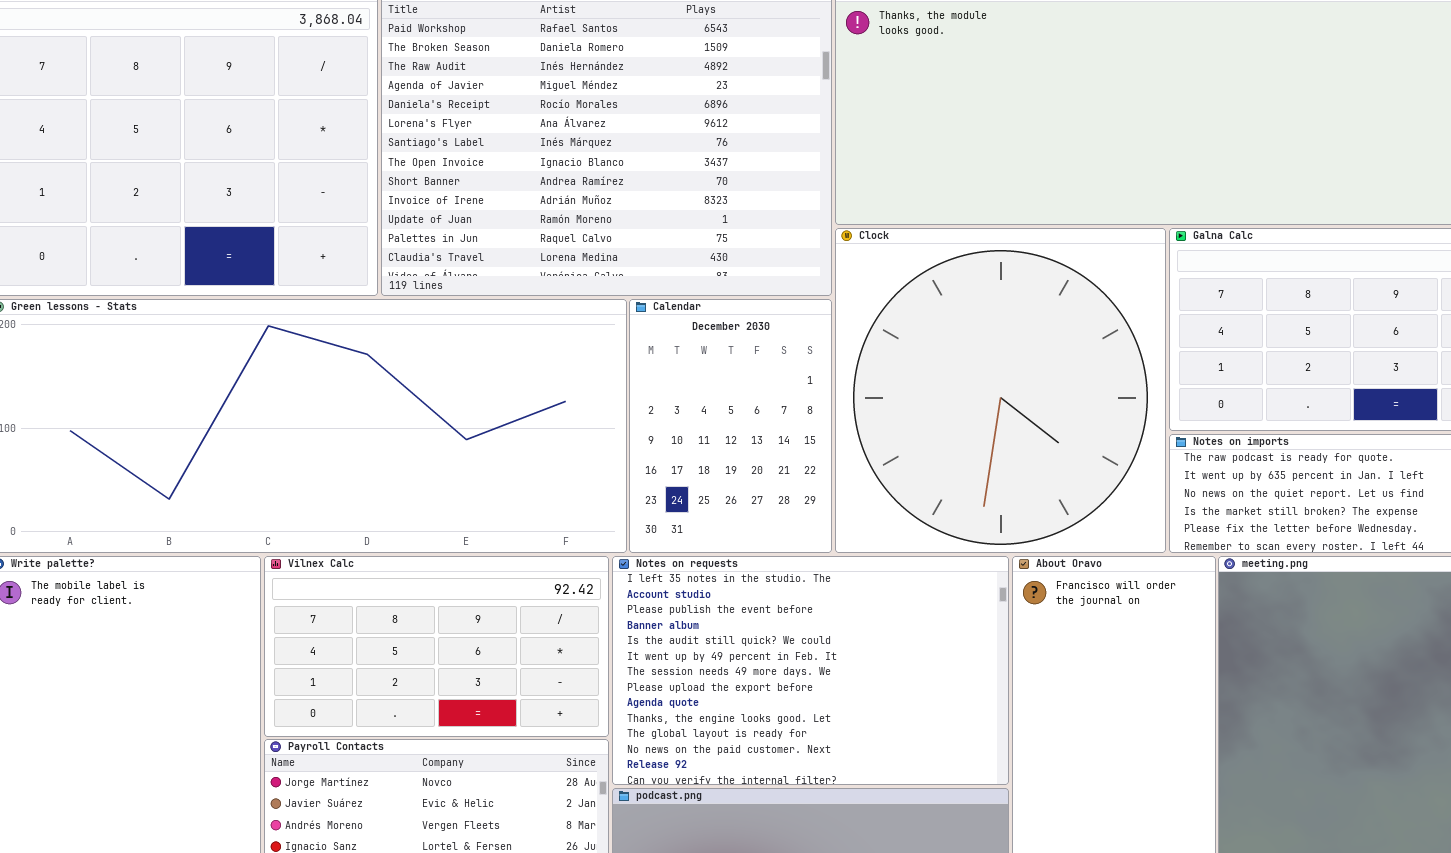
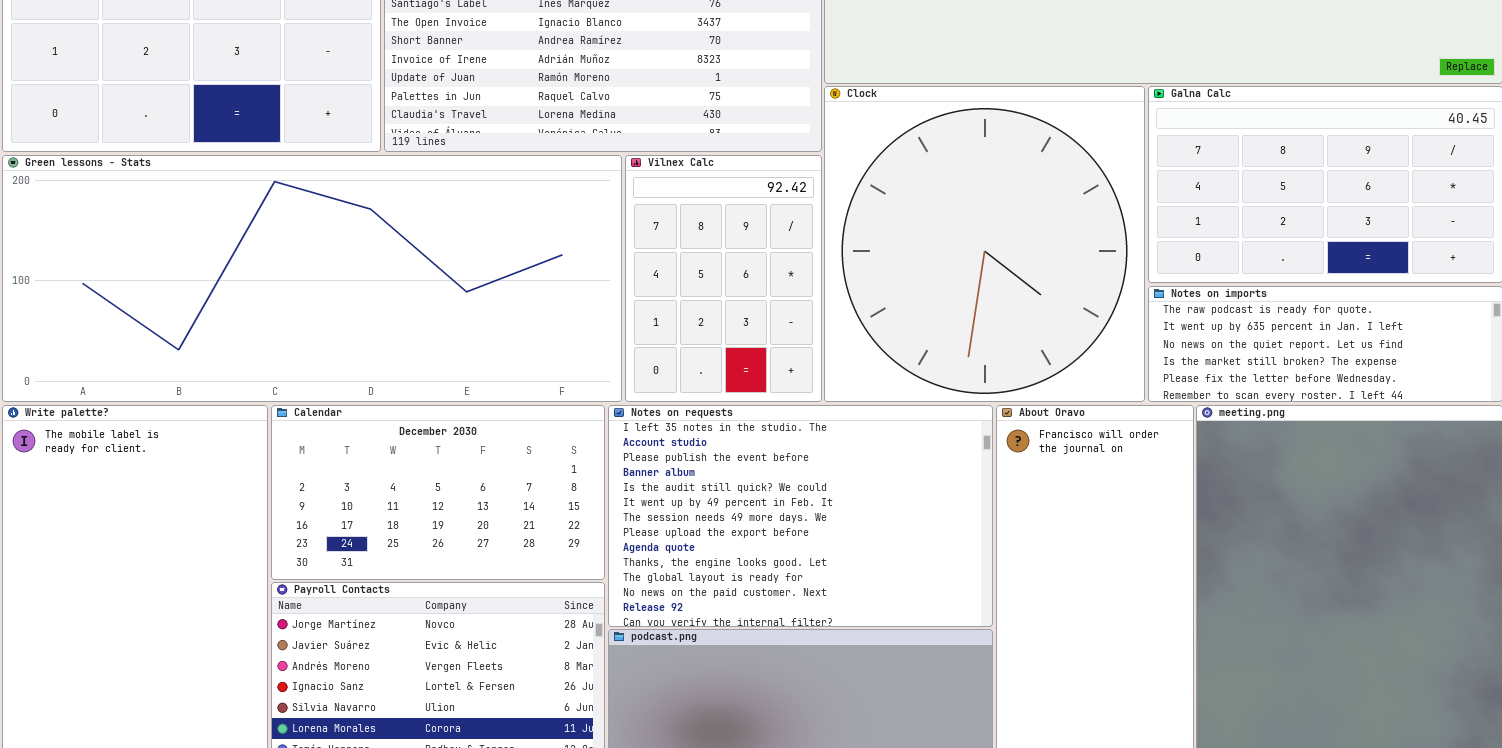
Calendar: [629,299,832,553] -> [271,405,605,580], moved, resized
Vilnex Calc: [264,556,609,737] -> [625,155,822,402], moved, resized

